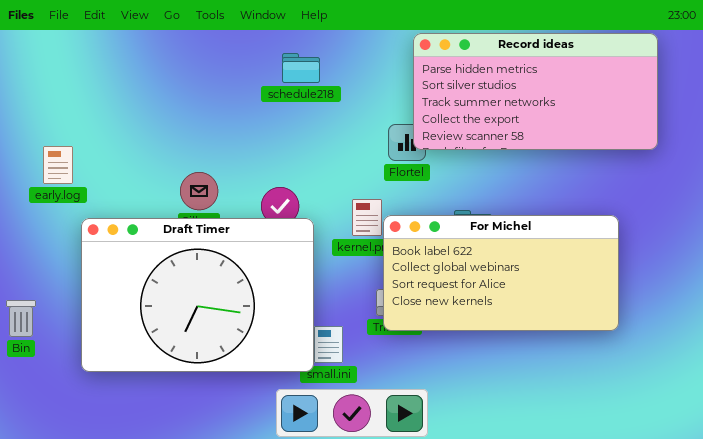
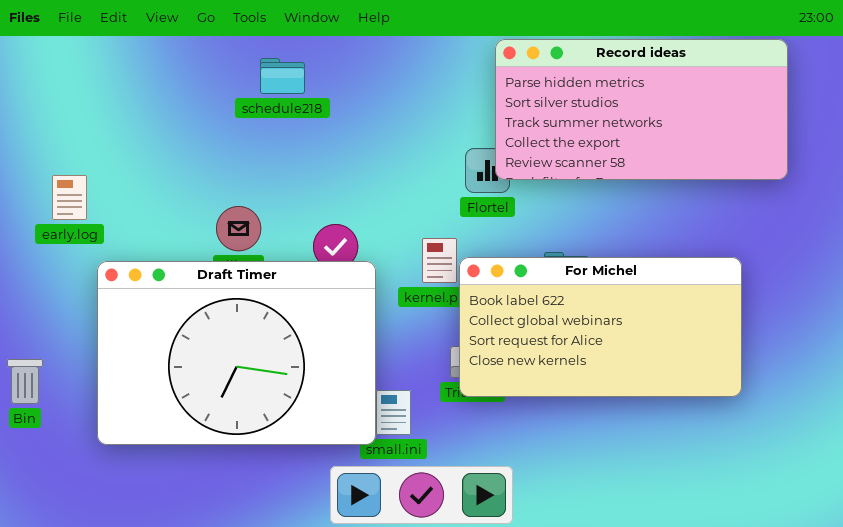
schedule218: [282,53,320,83] -> [260,58,305,94], moved

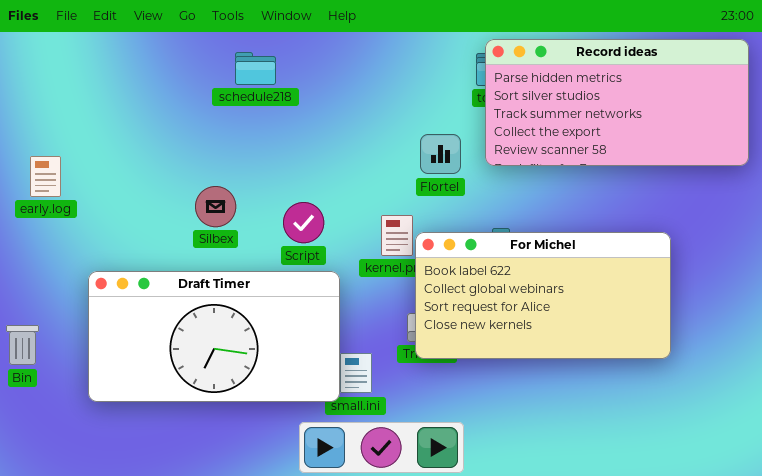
Record ideas: [495,39,788,180] -> [485,39,749,166], moved
early.log: [52,175,87,220] -> [30,156,61,197], moved
Draft Timer: [97,261,376,445] -> [88,271,340,402], resized

